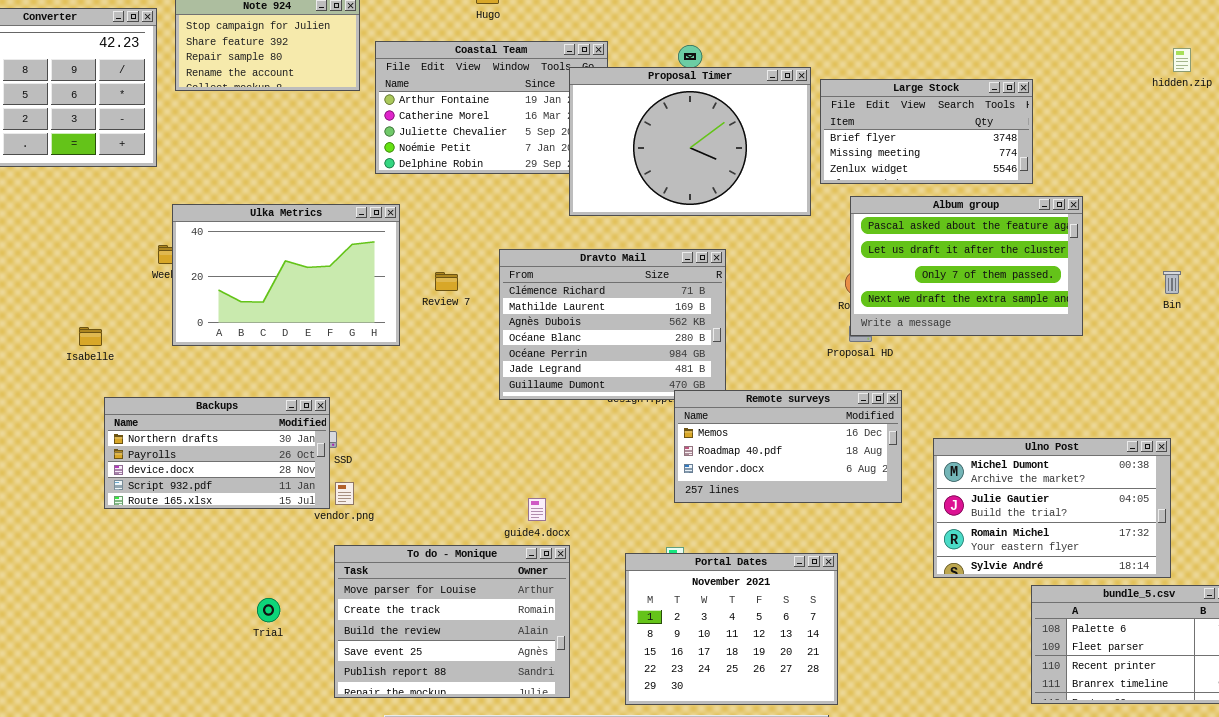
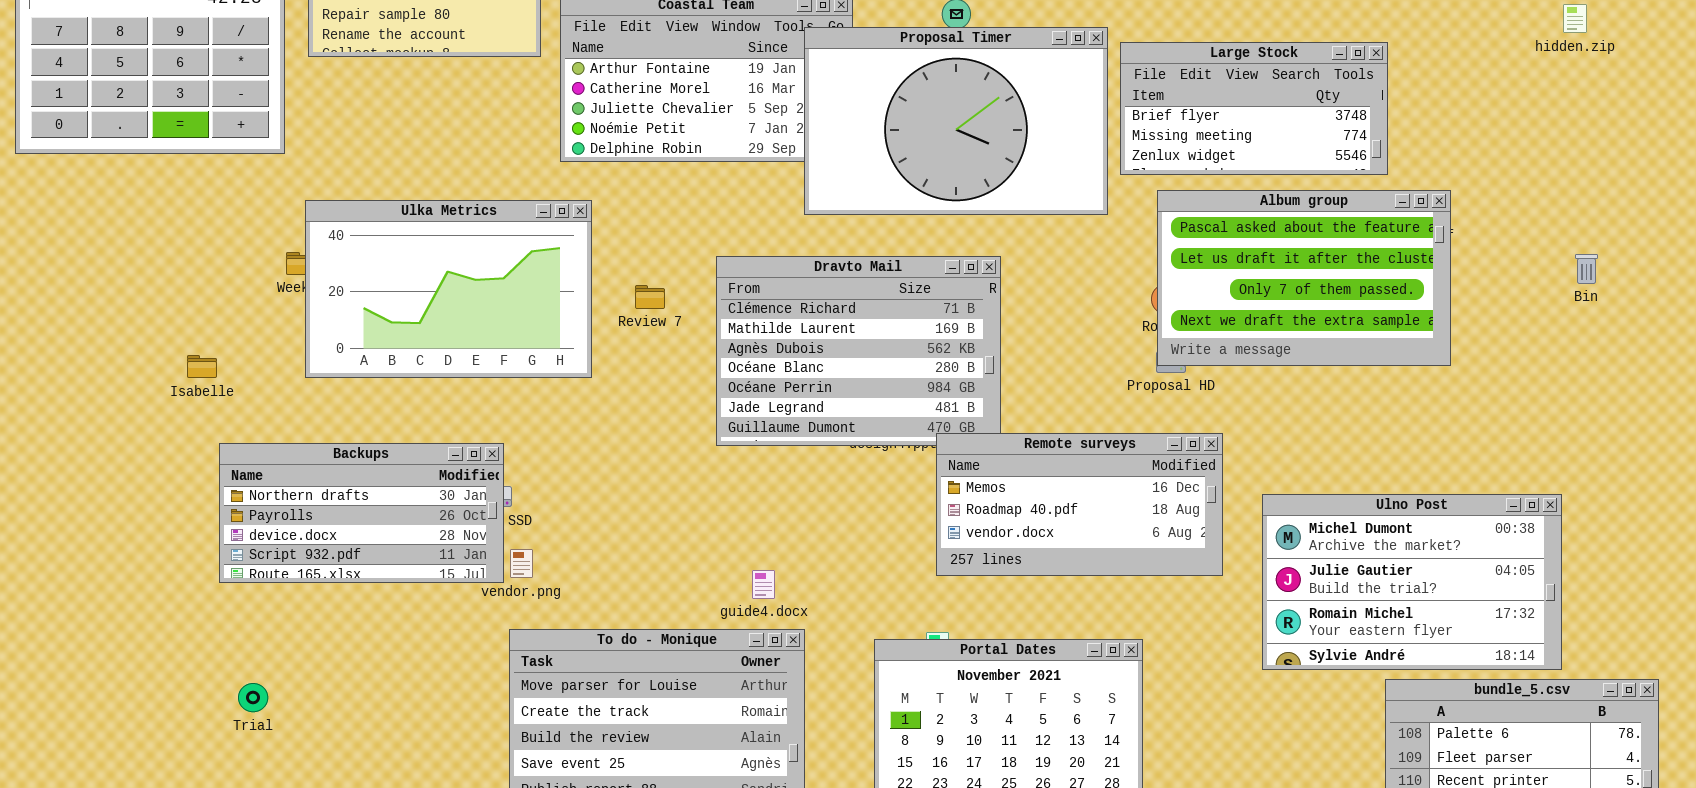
Bin: [1163,271,1181,294] -> [1575,254,1598,284], moved
Trial: [257,598,280,622] -> [238,683,268,712], moved

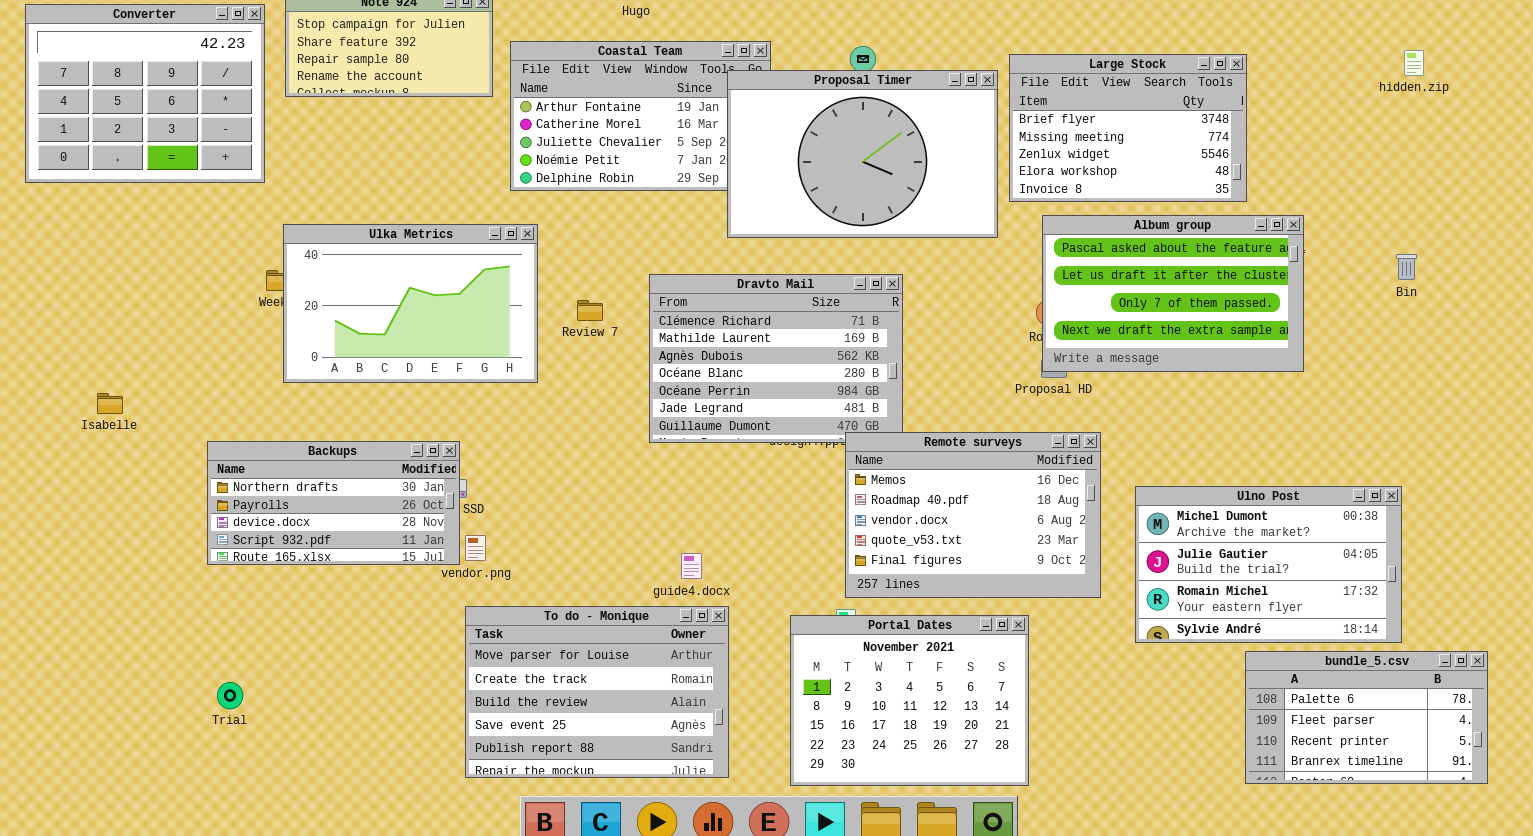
Large Stock: [1120,42,1388,175] -> [1009,54,1247,202], resized
Bin: [1575,254,1598,284] -> [1396,254,1417,280], moved
Isabelle: [187,355,217,378] -> [97,393,123,414], moved
Remote surveys: [936,433,1223,576] -> [845,432,1101,598], resized
Trial: [238,683,268,712] -> [217,682,243,709], moved

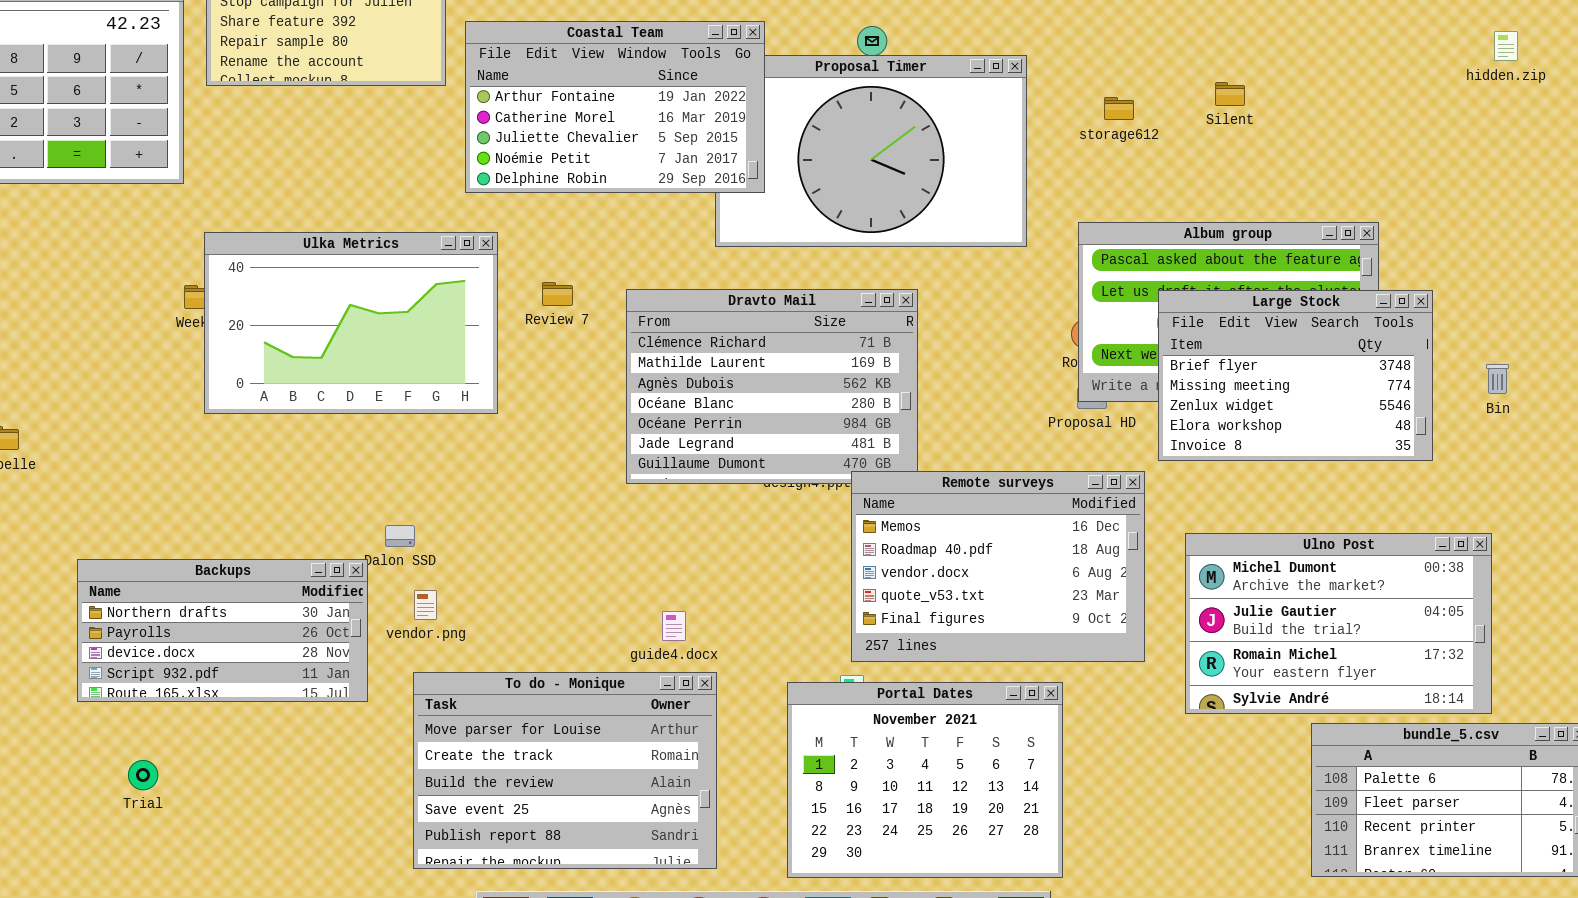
Coastal Team: [510,41,771,191] -> [465,21,765,193], raised
Large Stock: [1009,54,1247,202] -> [1158,290,1433,461], moved
Bin: [1396,254,1417,280] -> [1486,364,1509,394], moved
Review 7: [577,300,603,321] -> [542,282,573,306], moved
Backups: [207,441,460,565] -> [77,559,368,702], moved

